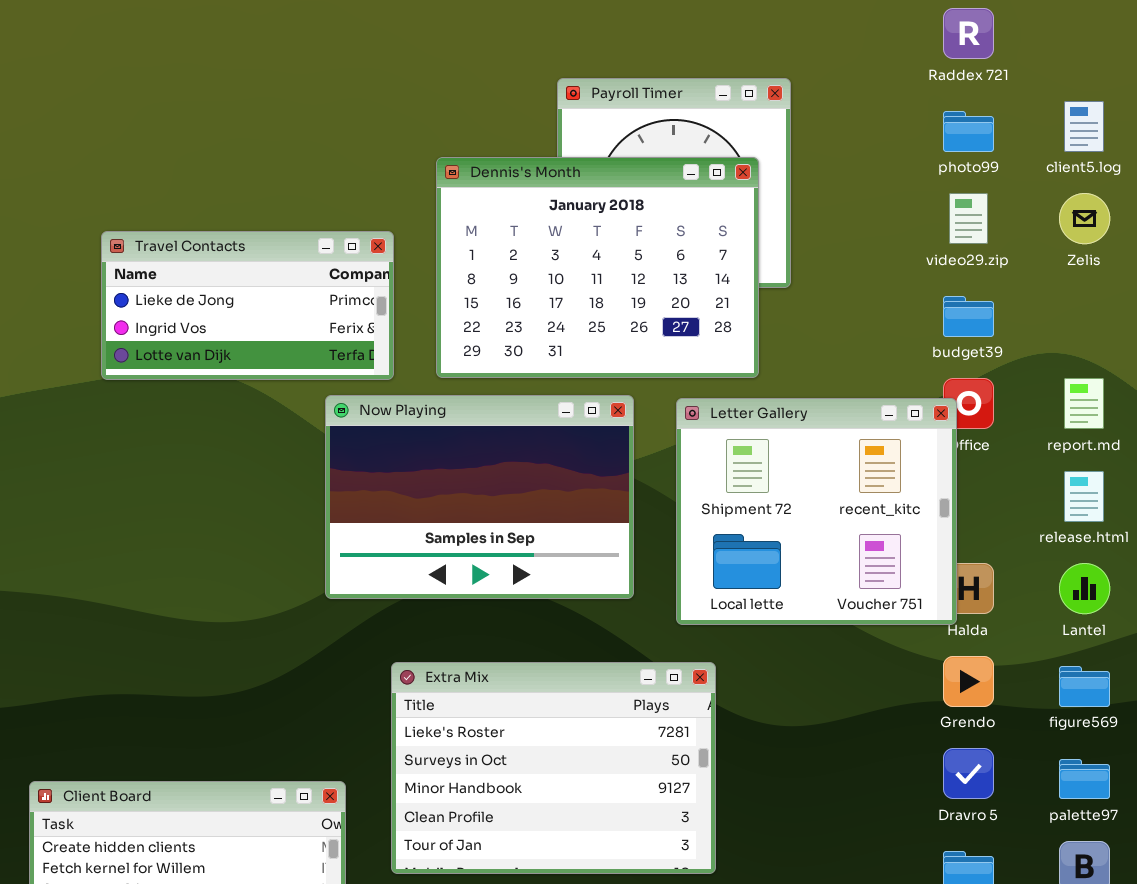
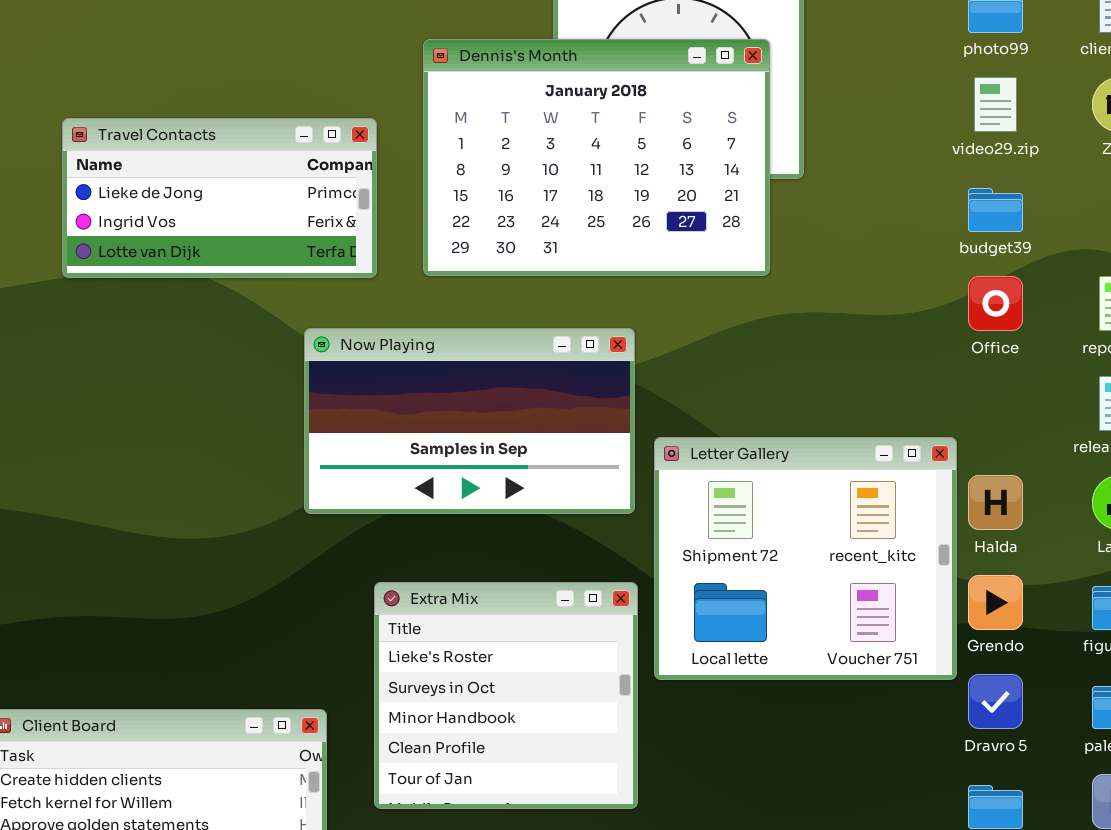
Now Playing: [325,395,634,599] -> [304,328,635,514], resized
Letter Gallery: [676,398,957,625] -> [654,437,957,680], moved
Extra Mix: [391,662,716,874] -> [374,582,638,809], resized

